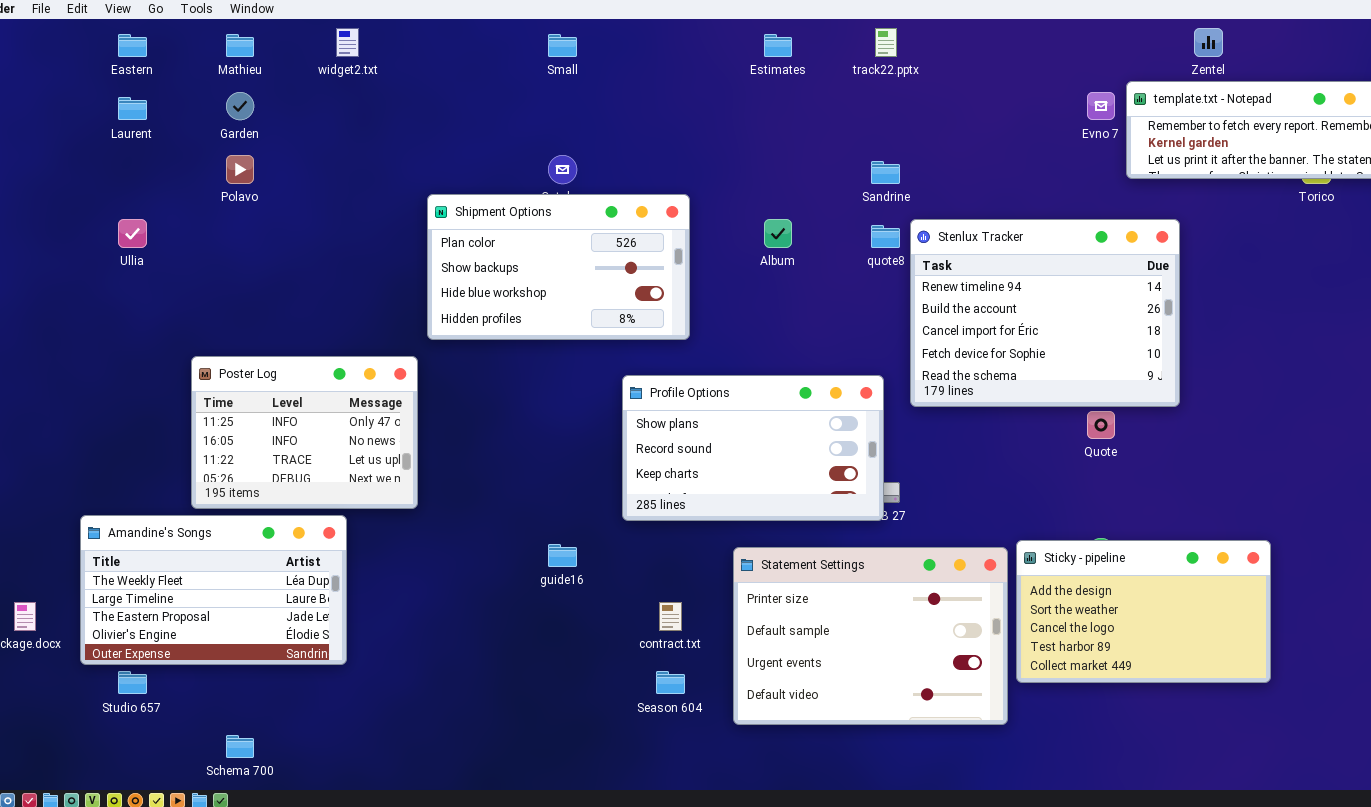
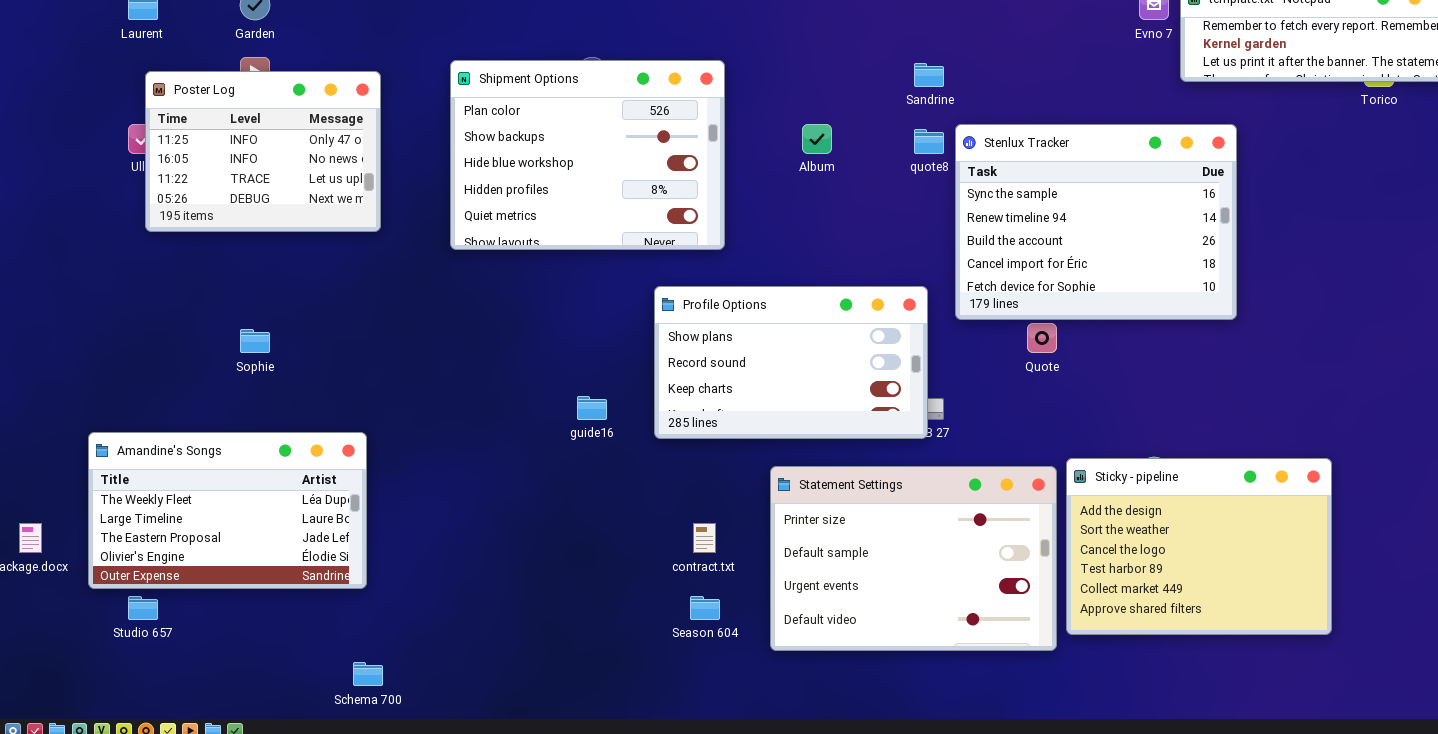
Shipment Options: [427,194,690,340] -> [450,60,725,250], resized
Stenlux Tracker: [910,219,1180,407] -> [955,124,1237,320], scrolled up 1 row
Poster Log: [191,356,418,509] -> [145,71,381,232], moved
Quote: [1087,411,1115,439] -> [1027,323,1057,353], moved
Sticky - pipeline: [1016,540,1271,683] -> [1066,458,1332,635], resized
guide16: [548,544,577,567] -> [577,396,607,420], moved
Schema 700: [226,735,254,758] -> [353,662,383,686], moved

